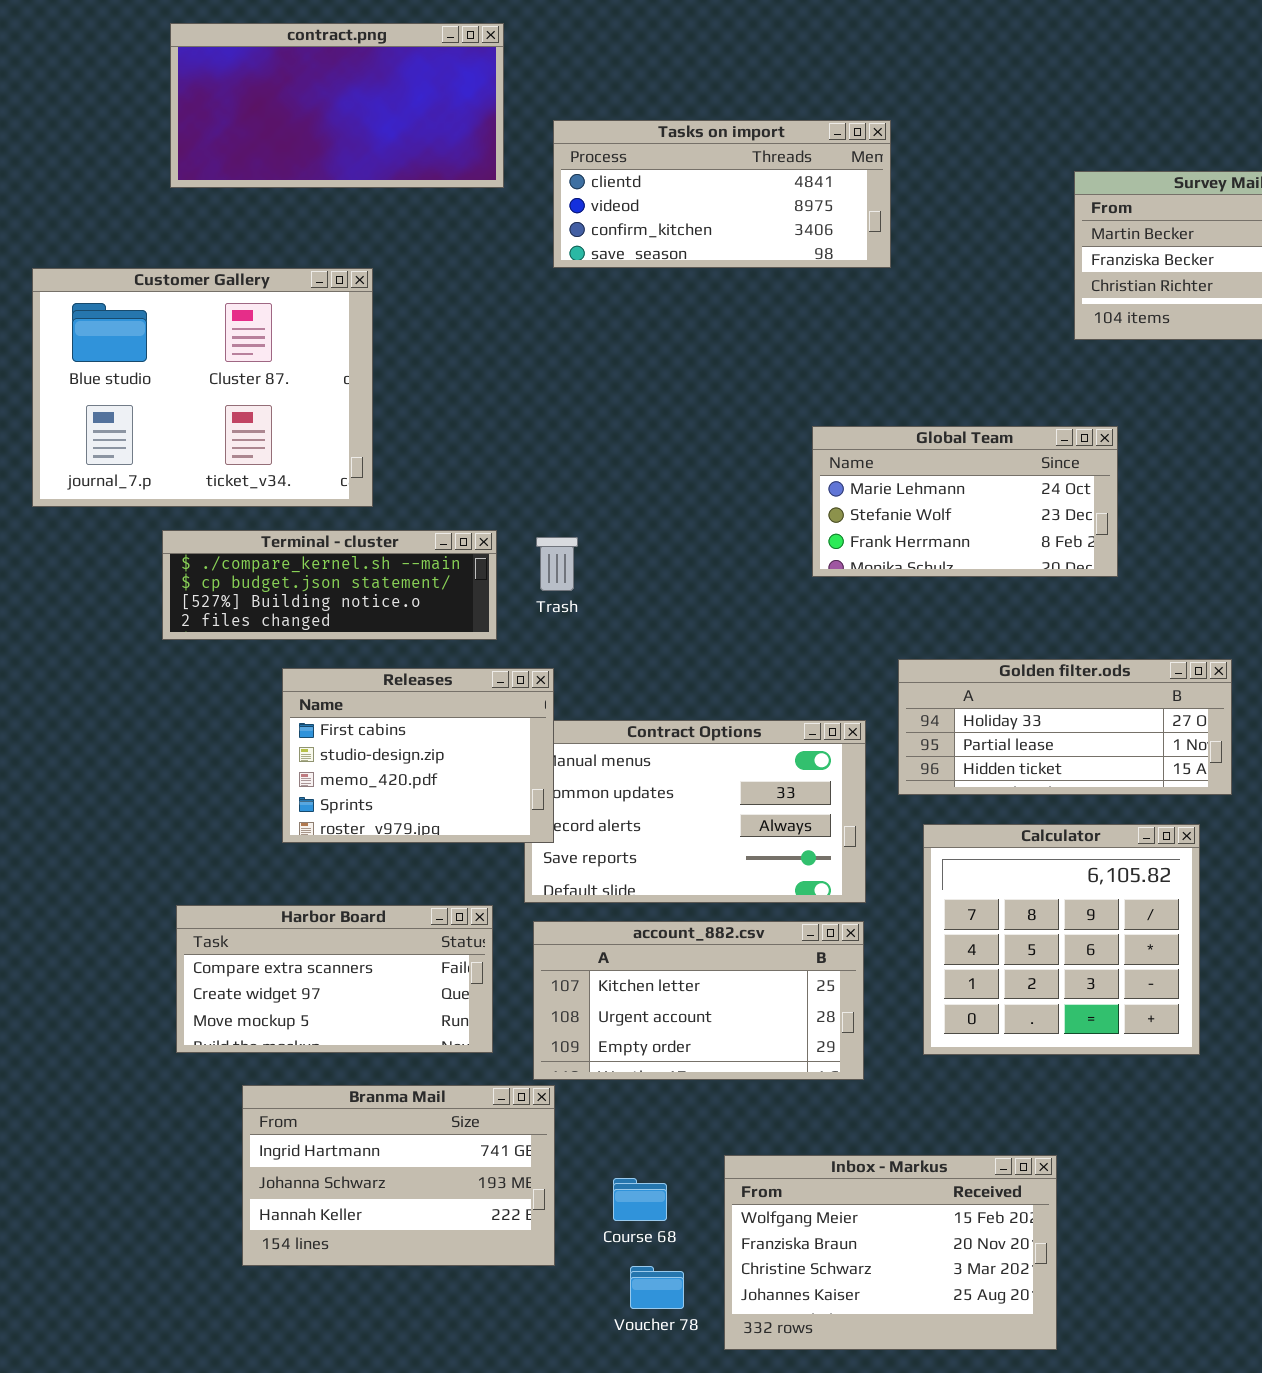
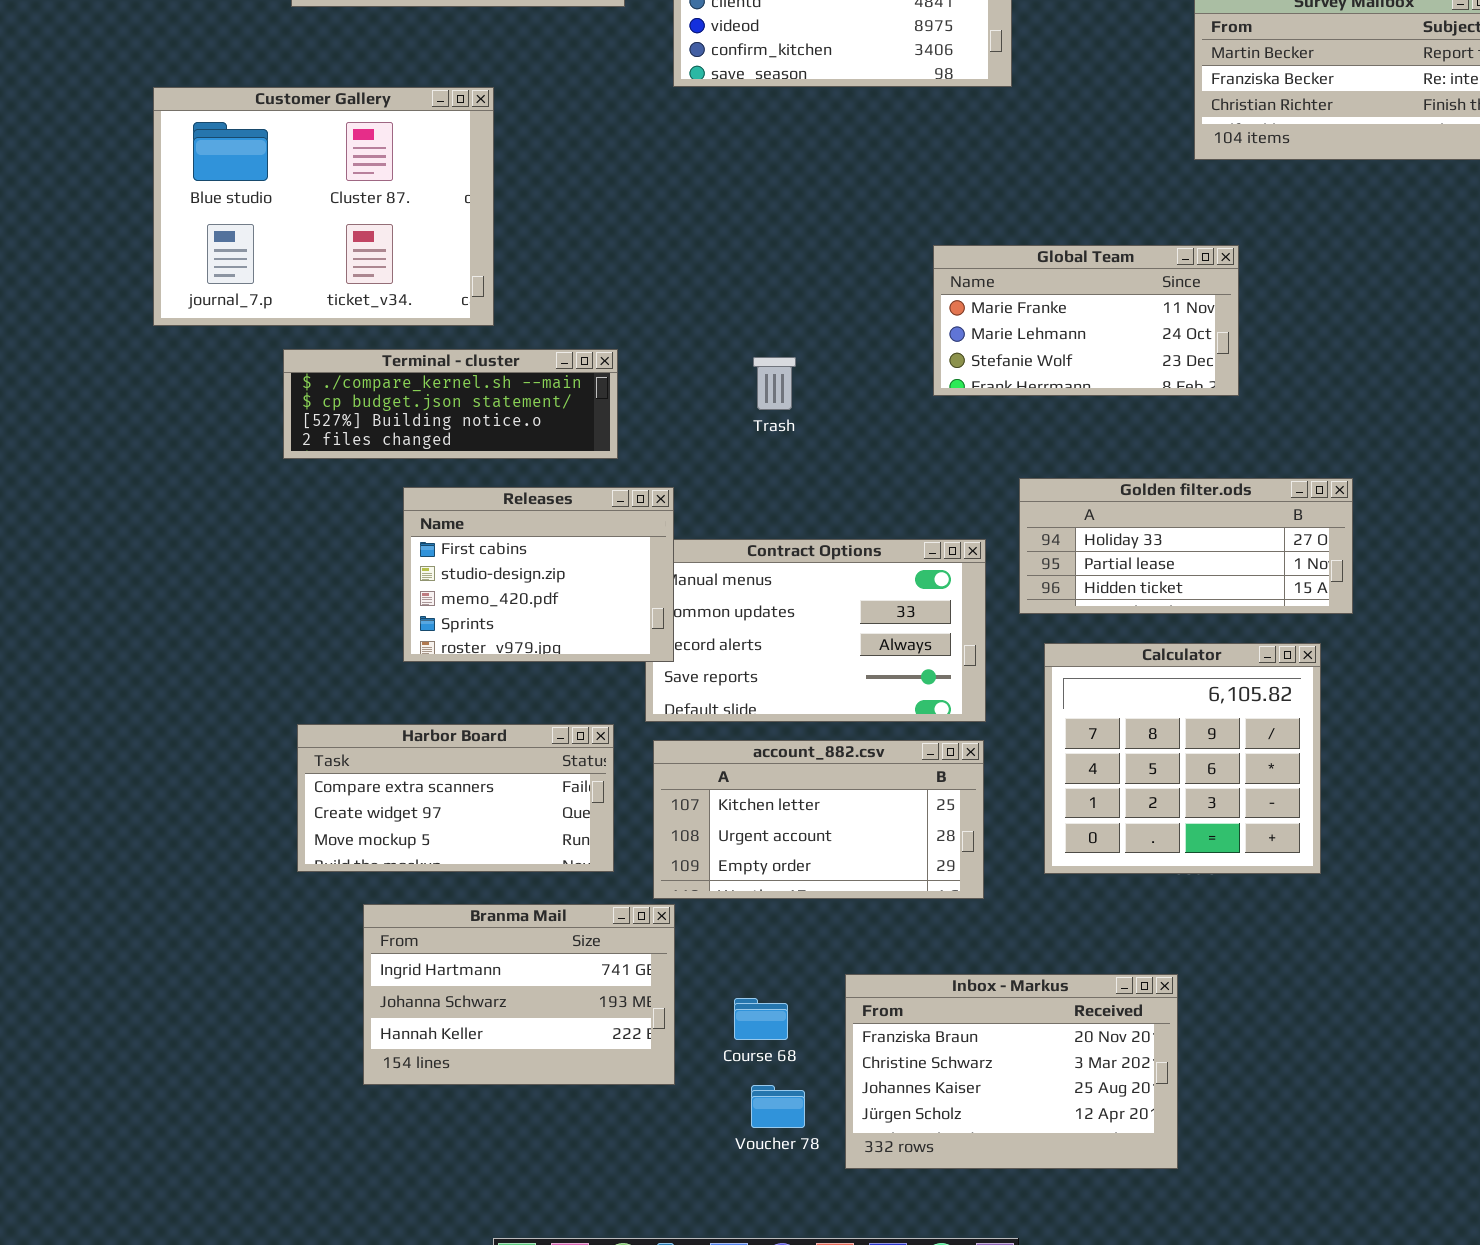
Global Team: [812,426,1118,577] -> [933,245,1239,396], scrolled up 1 row
Trash: [536,537,578,591] -> [753,357,796,410], moved
Inbox - Markus: [724,1155,1057,1350] -> [845,974,1178,1169], scrolled down 1 row

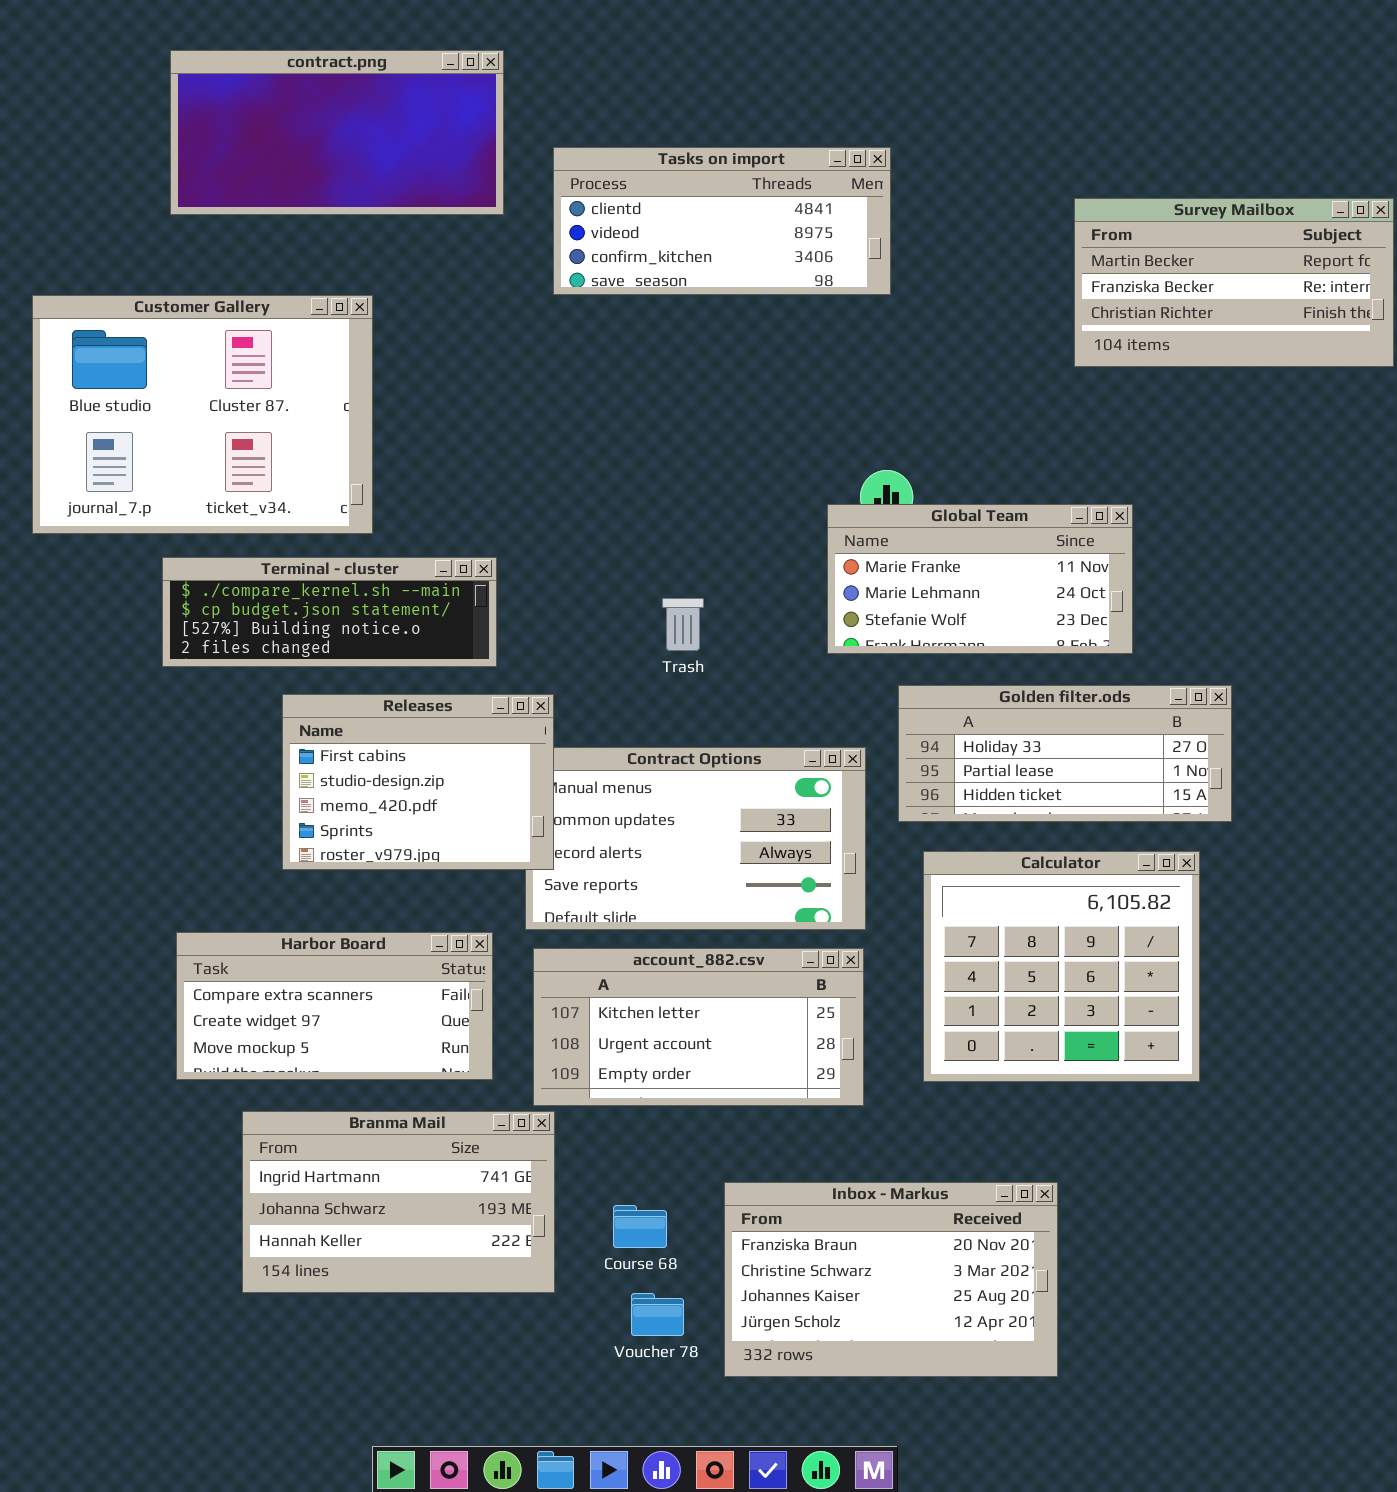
Global Team: [933,245,1239,396] -> [827,504,1133,654], moved
Trash: [753,357,796,410] -> [662,598,704,651], moved

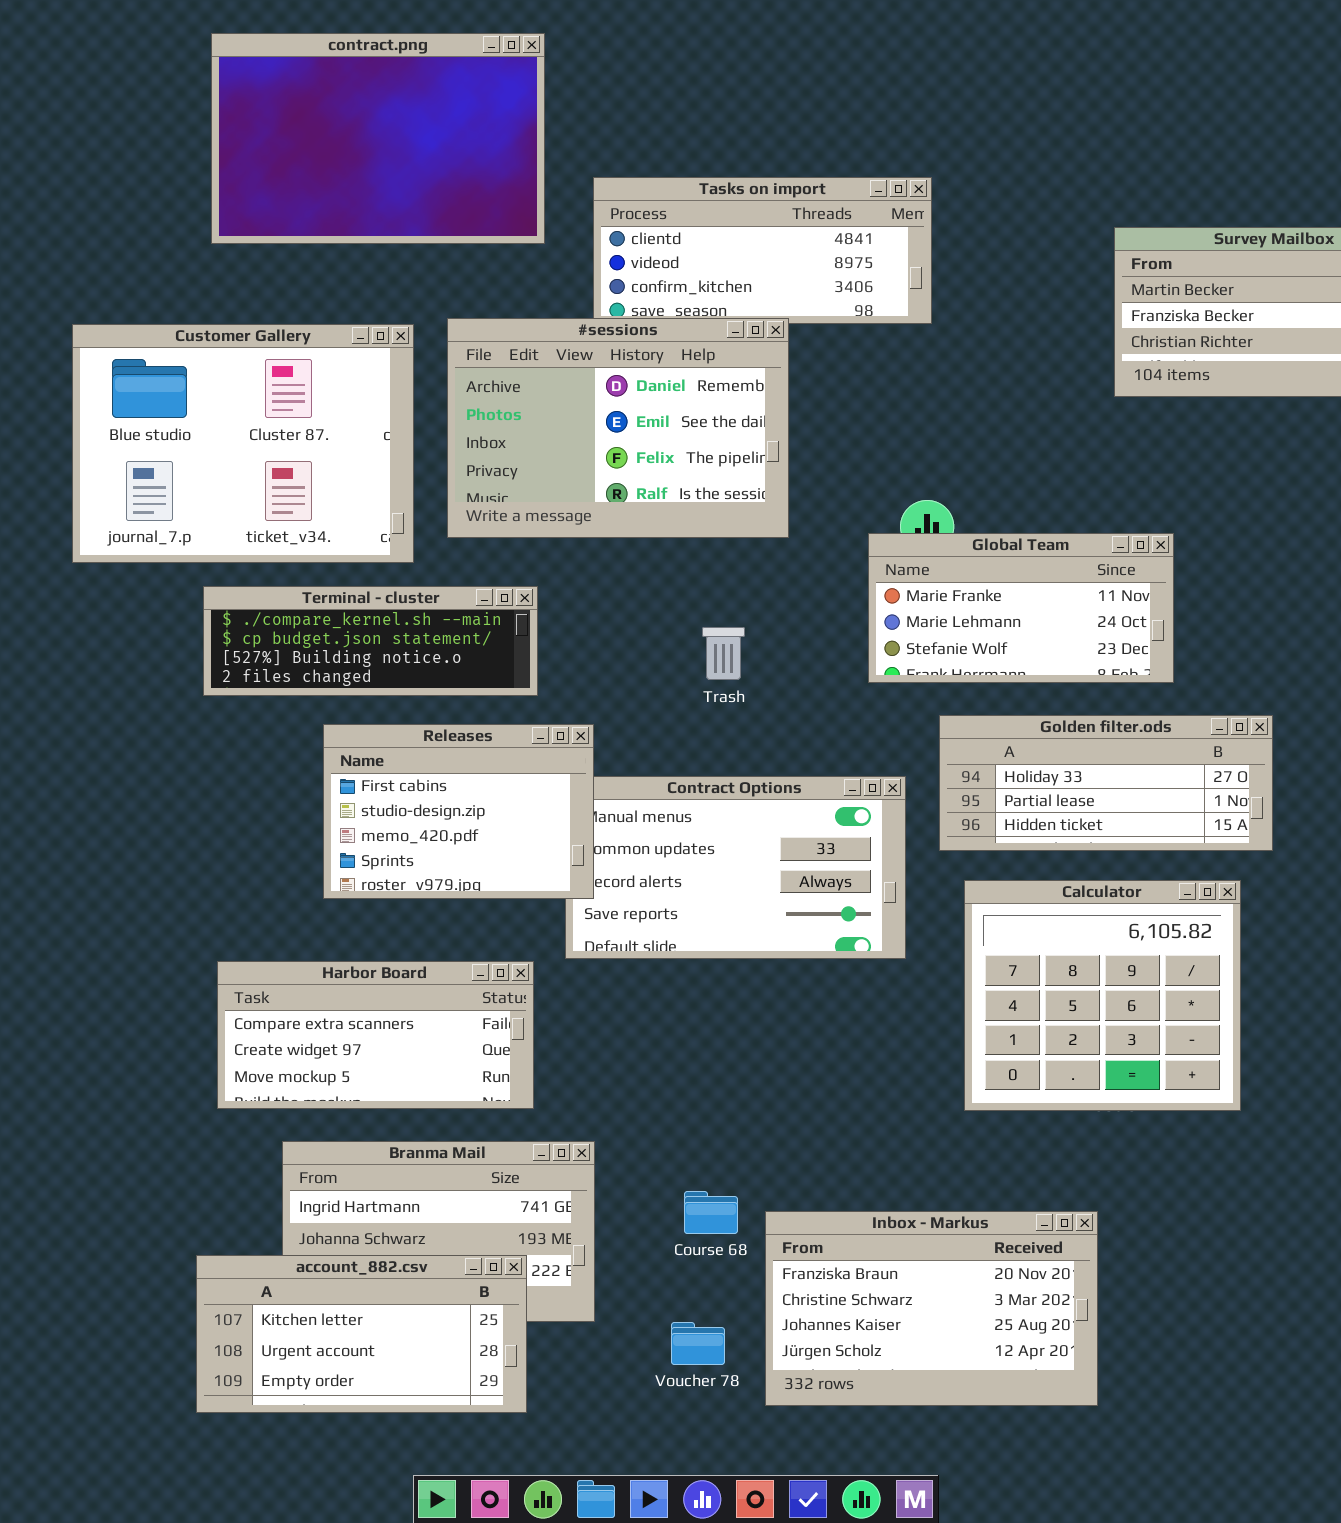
contract.png: [170,50,504,215] -> [211,33,545,244], resized
#sessions: none -> [447,318,789,538], opened
account_882.csv: [533,948,864,1106] -> [196,1255,527,1413], moved
Course 68: [613,1205,667,1248] -> [684,1191,738,1234], moved

